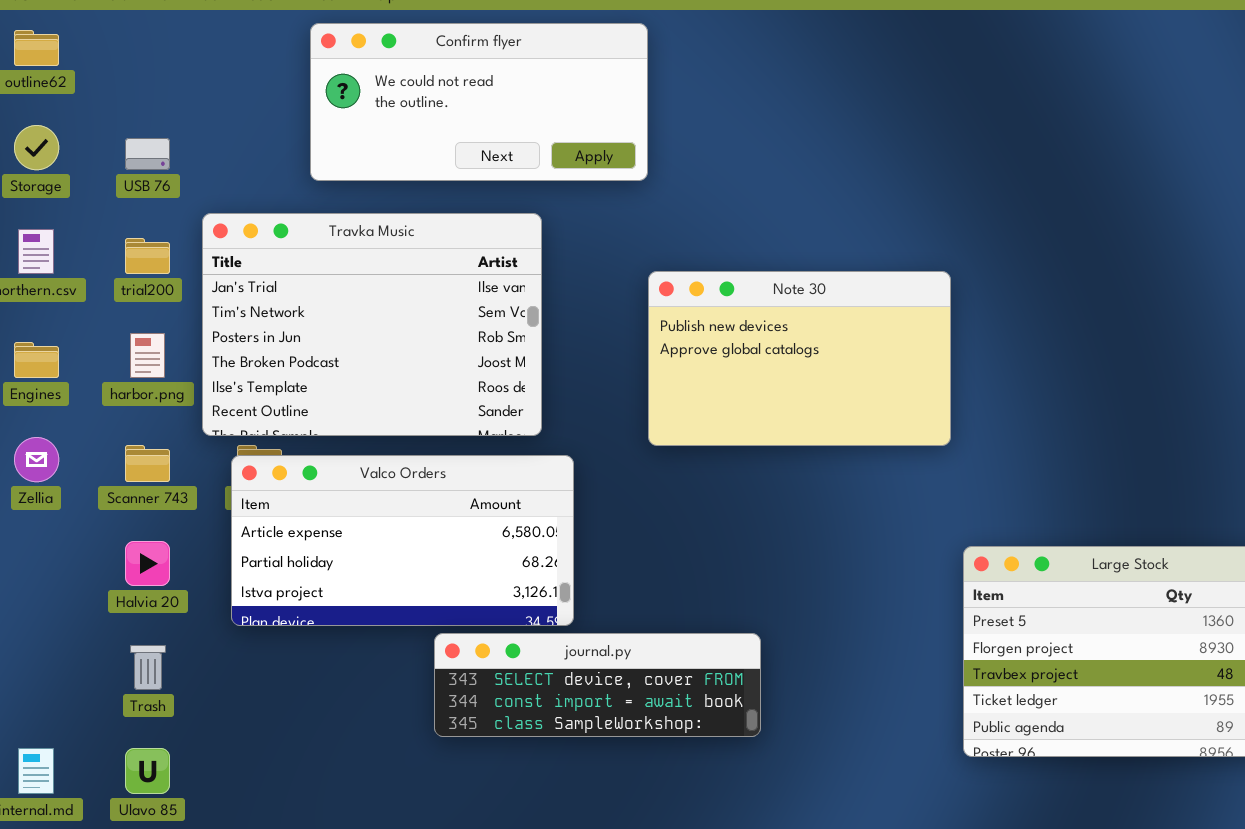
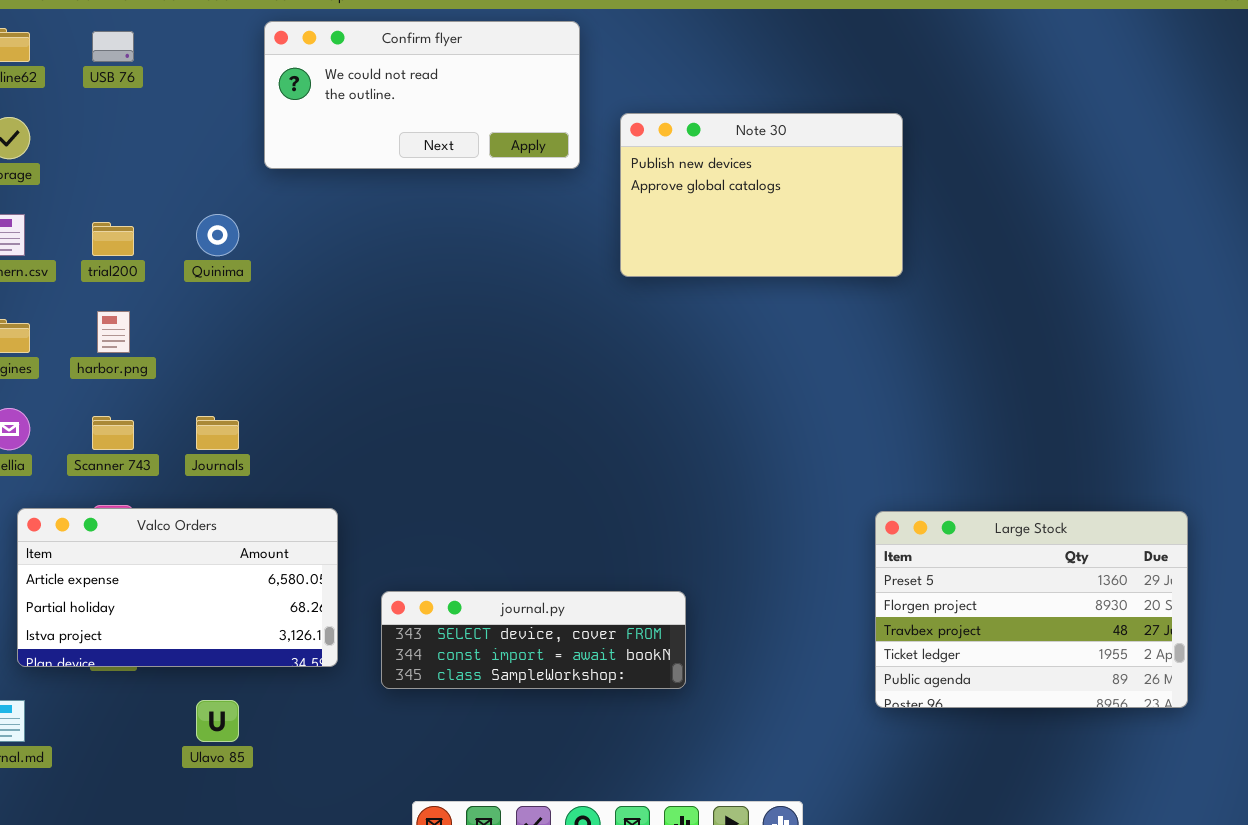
USB 76: [125,138,170,170] -> [92,31,134,62], moved
Travka Music: [202,213,542,436] -> none, closed
Note 30: [648,271,951,446] -> [620,113,903,277], moved
Valco Orders: [231,455,574,626] -> [17,508,338,667], moved
Ulavo 85: [125,748,170,794] -> [196,700,239,742], moved

